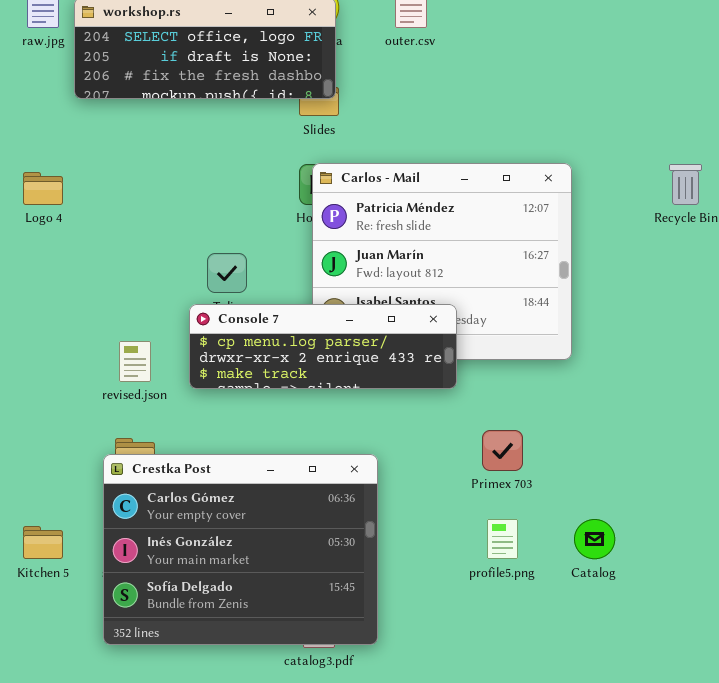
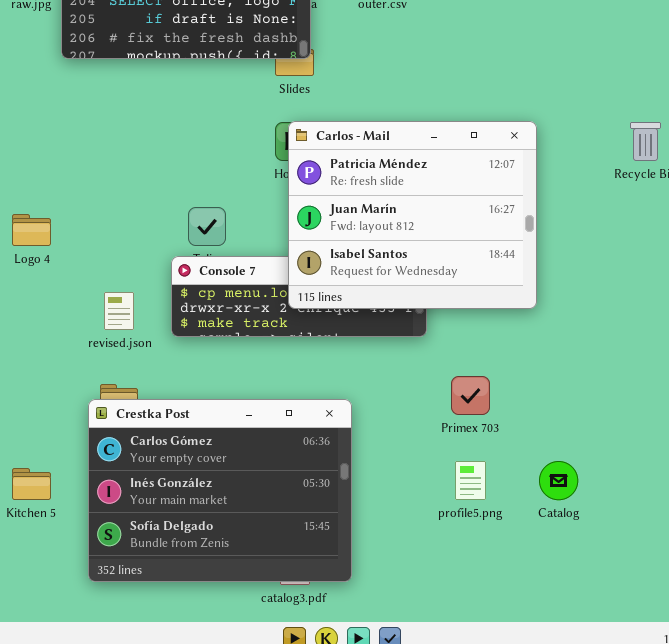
Carlos - Mail: [312,163,572,360] -> [288,121,537,309], raised
Logo 4: [23,172,63,205] -> [12,214,51,246], moved

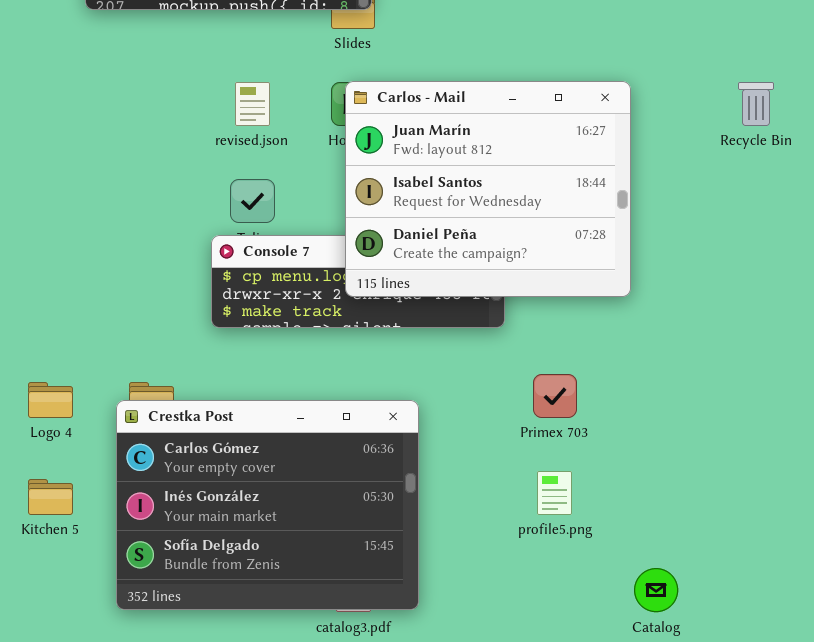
Carlos - Mail: [288,121,537,309] -> [345,81,631,297], scrolled down 1 row
Logo 4: [12,214,51,246] -> [28,382,73,418], moved
revised.json: [104,292,134,330] -> [235,82,270,126], moved
Catalog: [539,461,578,500] -> [634,568,678,612], moved

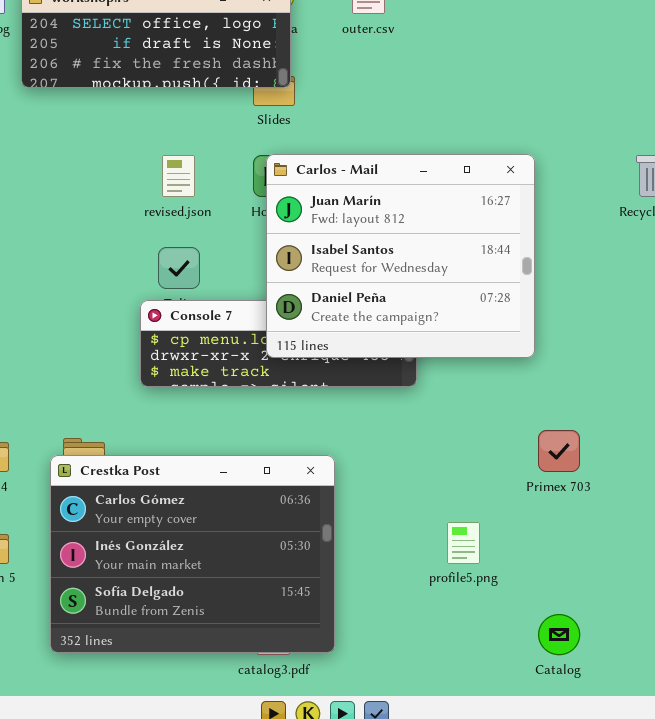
Primex 703: [533,374,577,418] -> [538,430,580,472], moved

